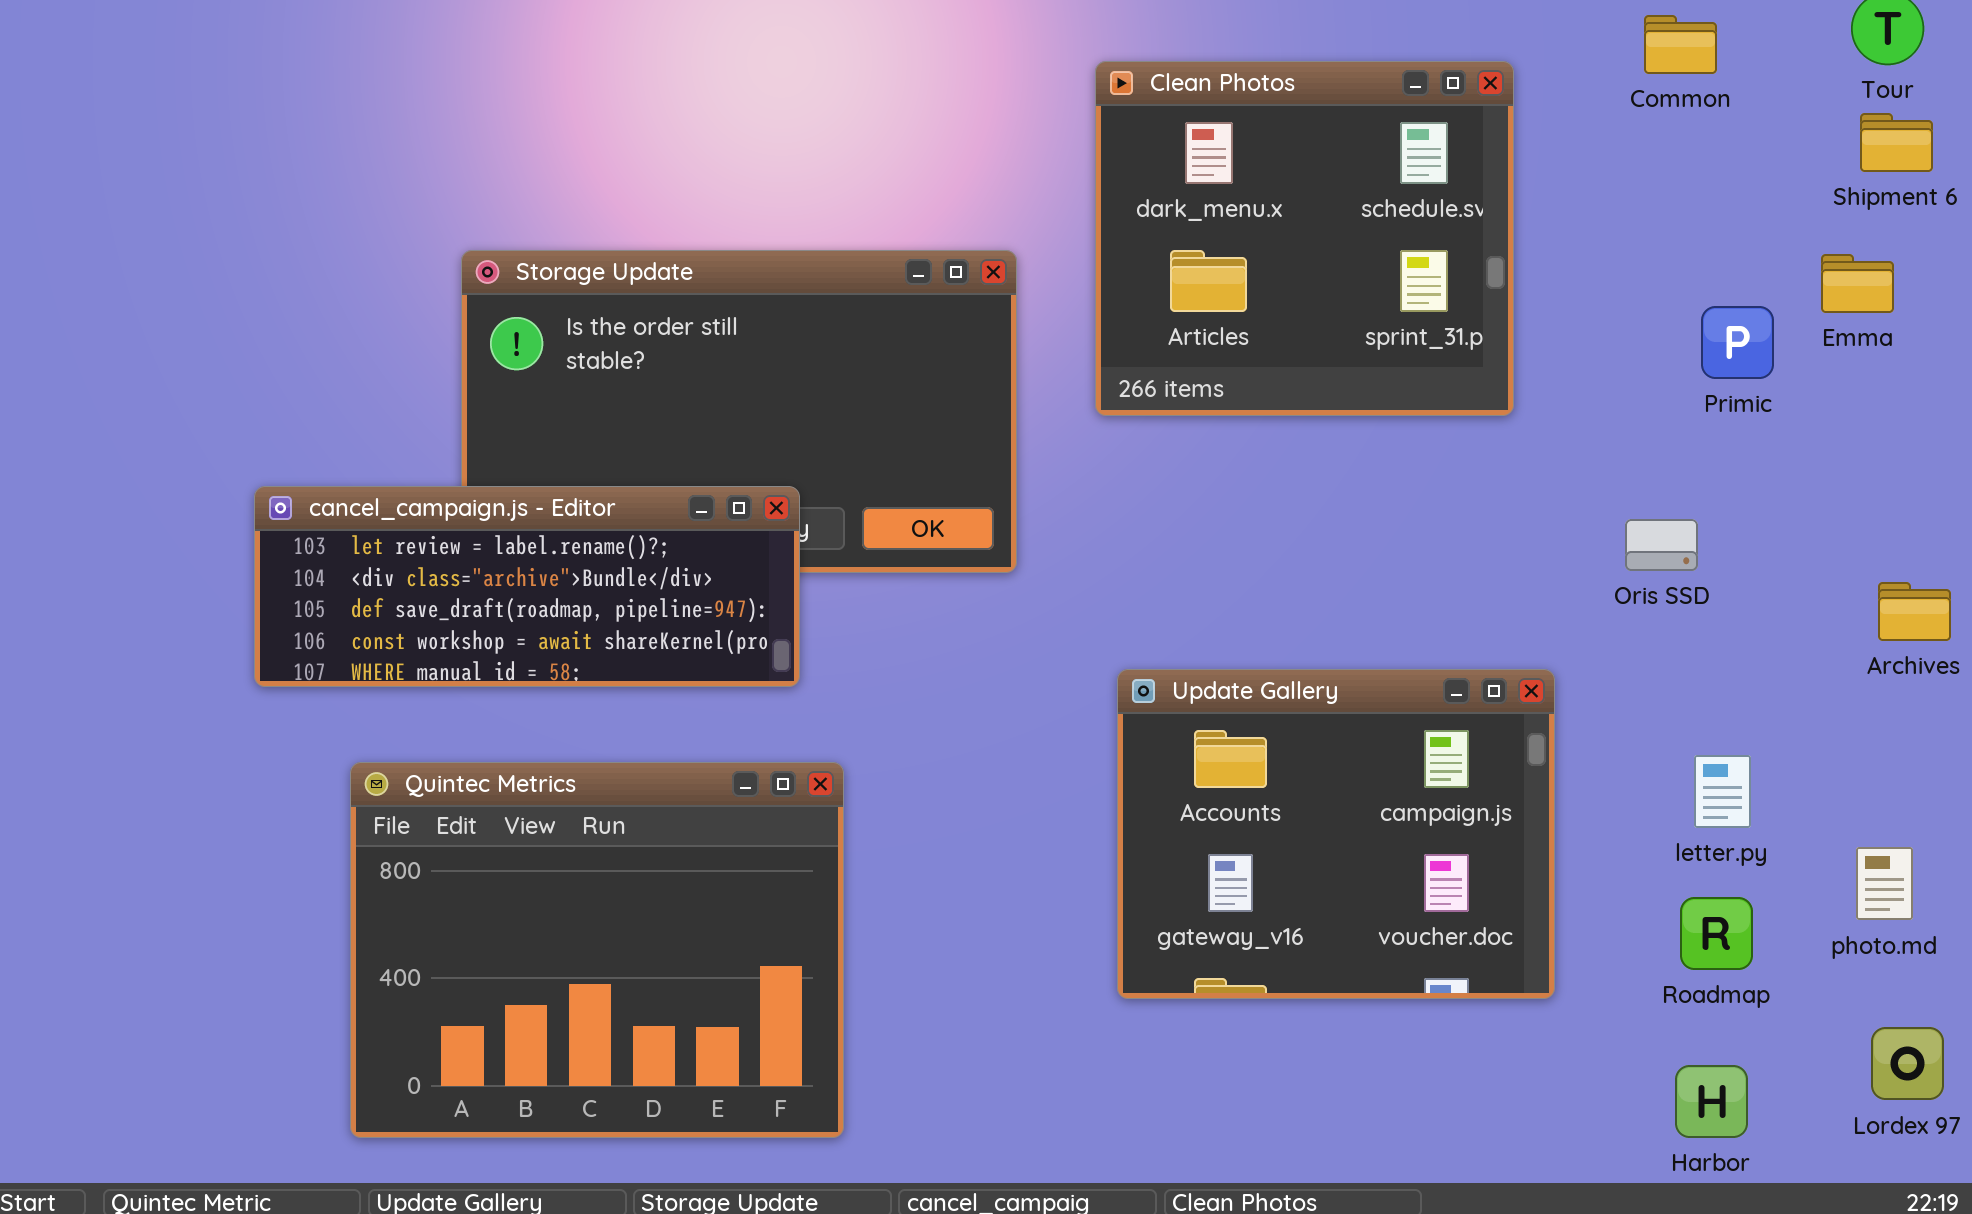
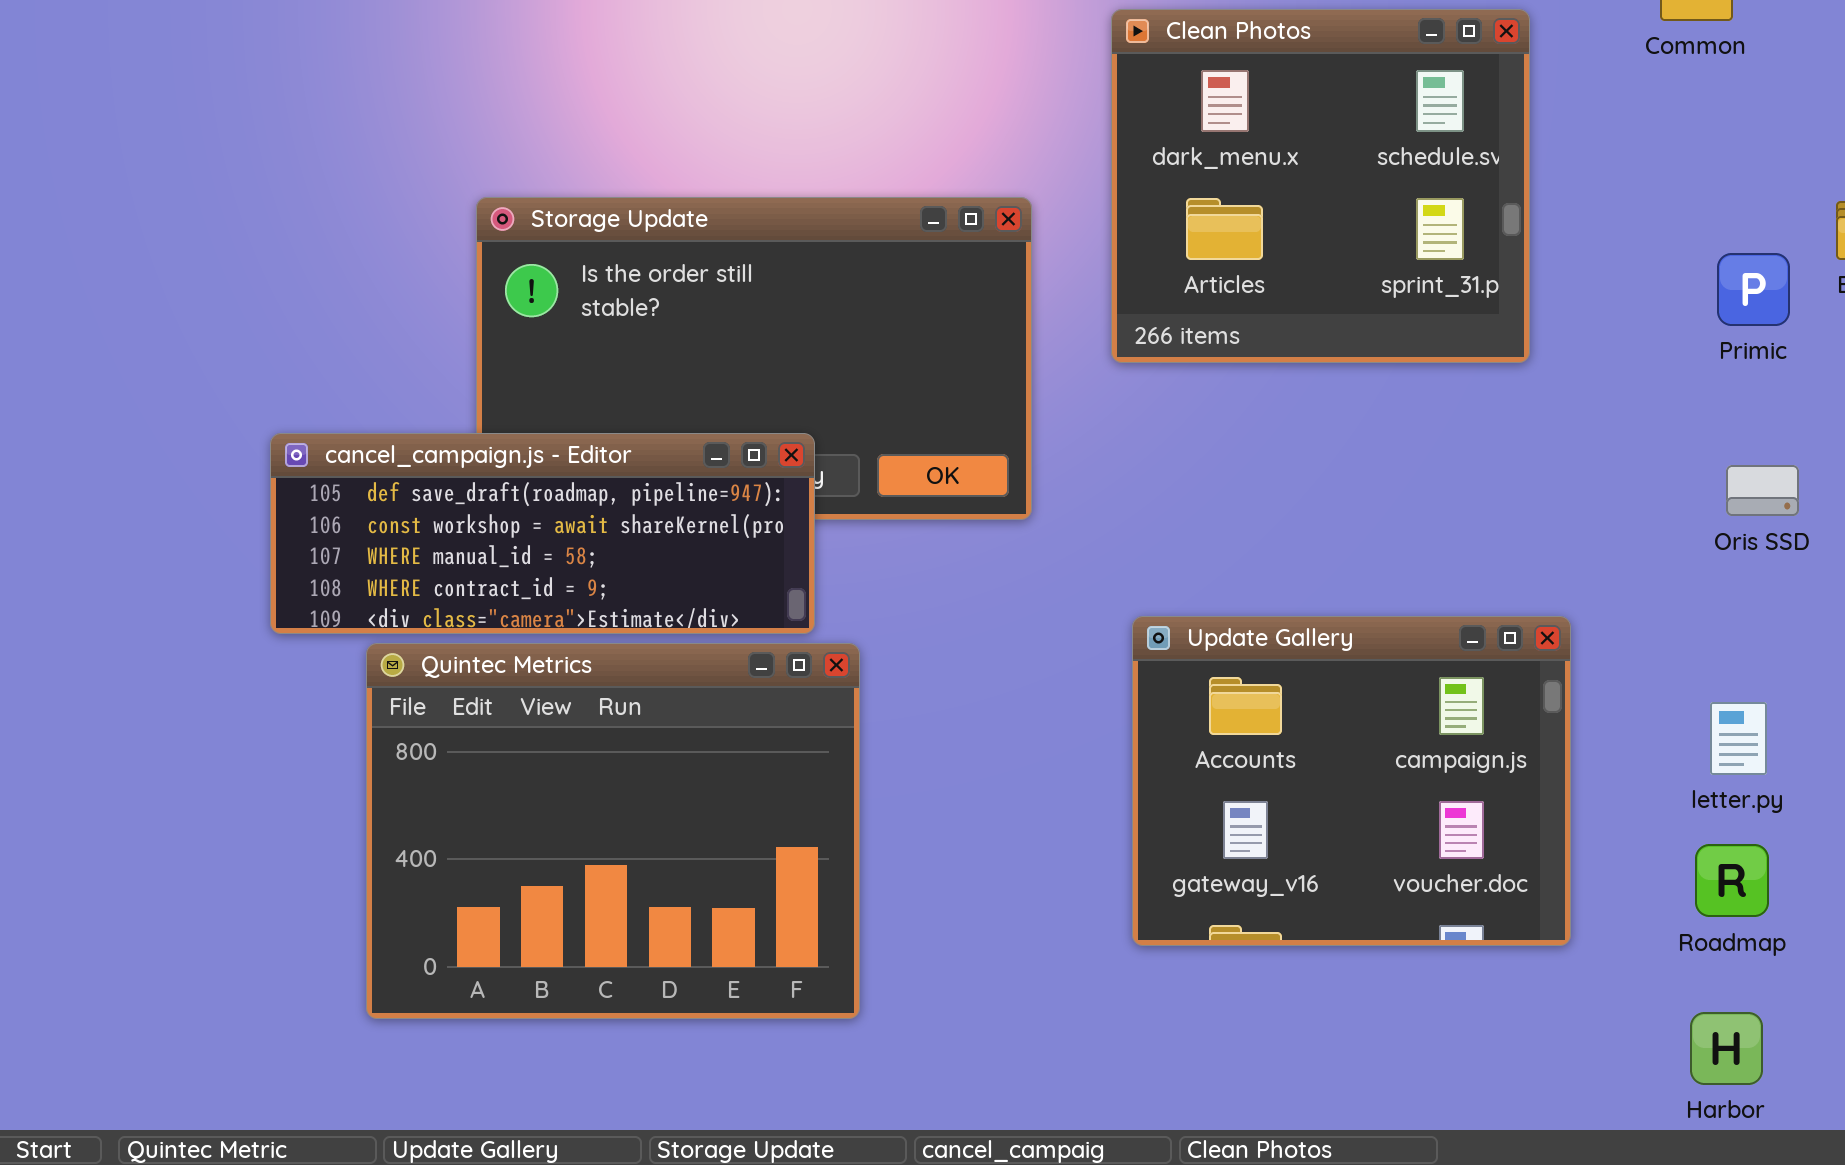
cancel_campaign.js - Editor: [254,486,800,687] -> [270,433,815,634], scrolled down 2 rows
Oris SSD: [1625,519,1698,571] -> [1726,465,1799,516], moved
Quintec Metrics: [350,762,844,1138] -> [366,643,860,1019], moved

